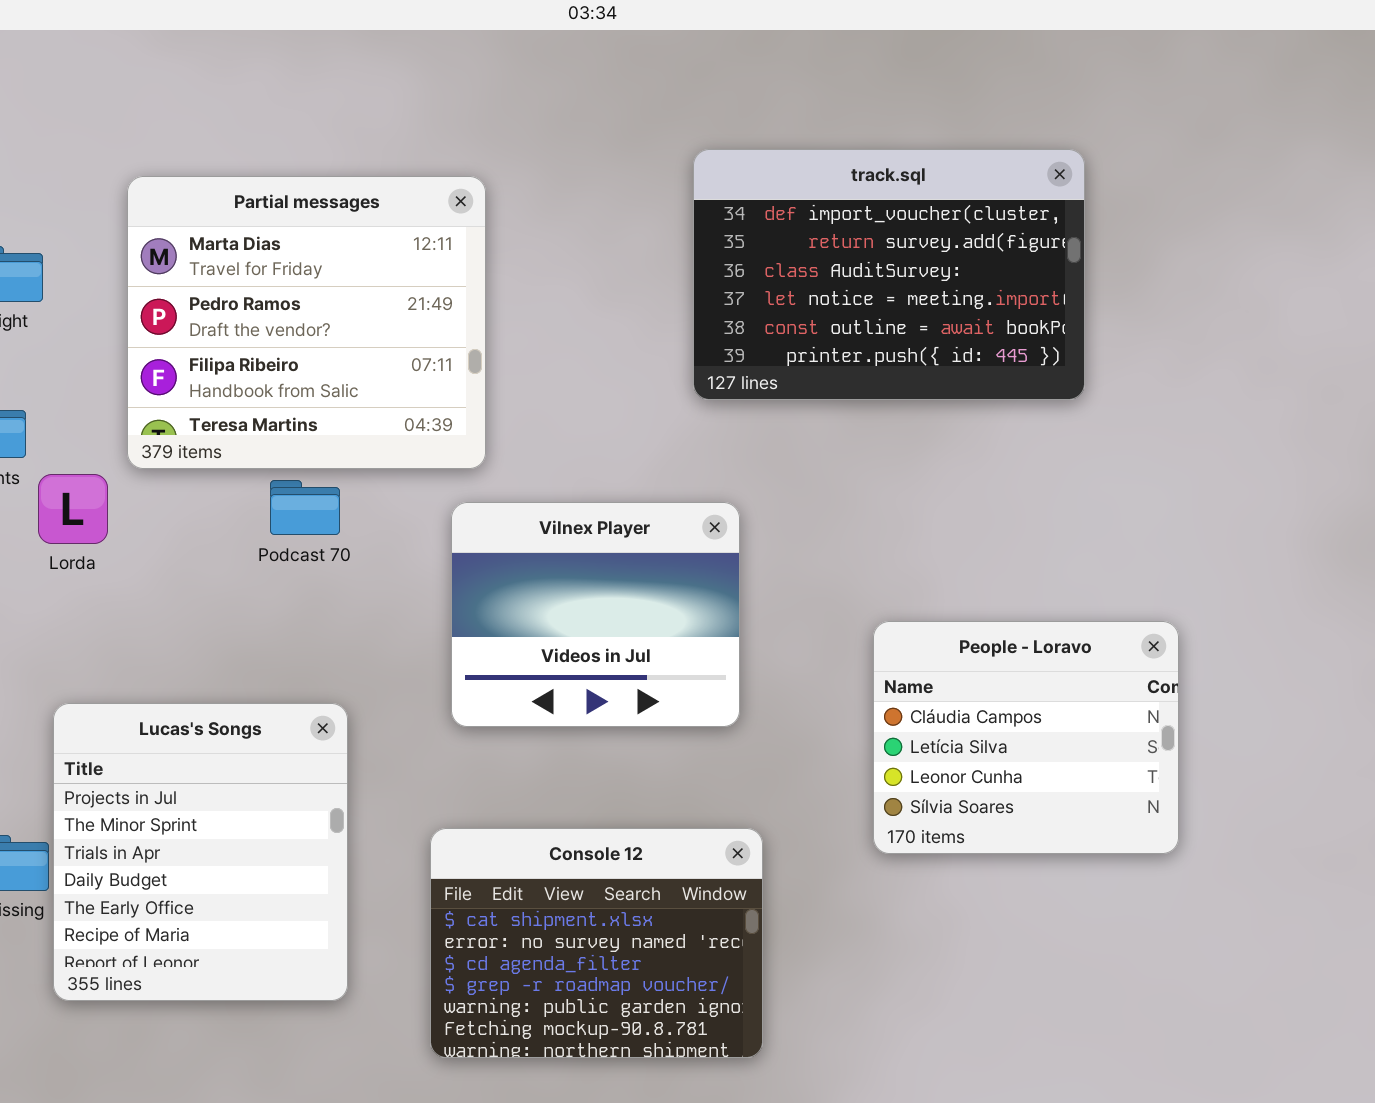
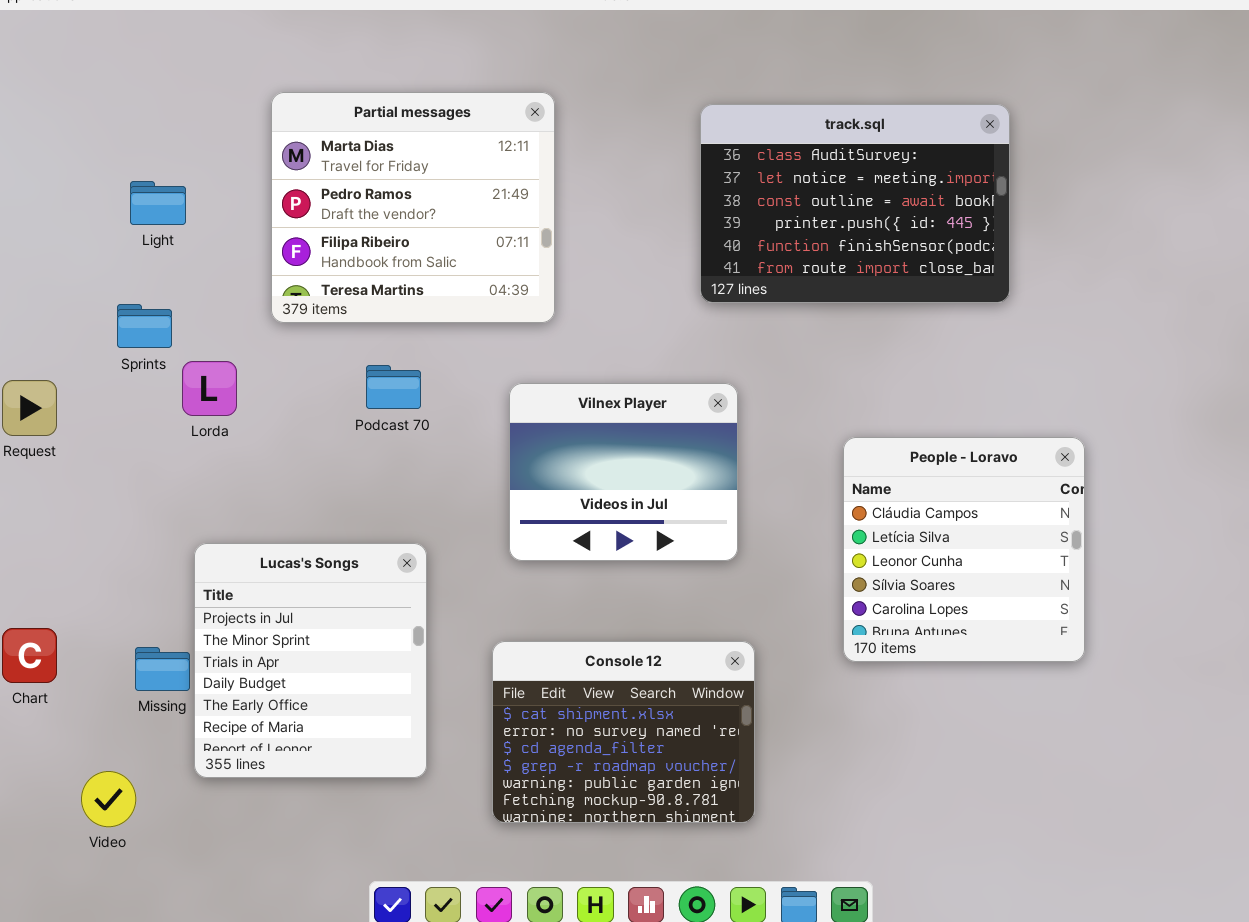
track.sql: [693,149,1085,400] -> [700,104,1010,303], scrolled down 2 rows
Partial messages: [127,176,486,469] -> [271,92,555,323], moved
People - Loravo: [873,621,1179,854] -> [843,437,1085,662], resized

